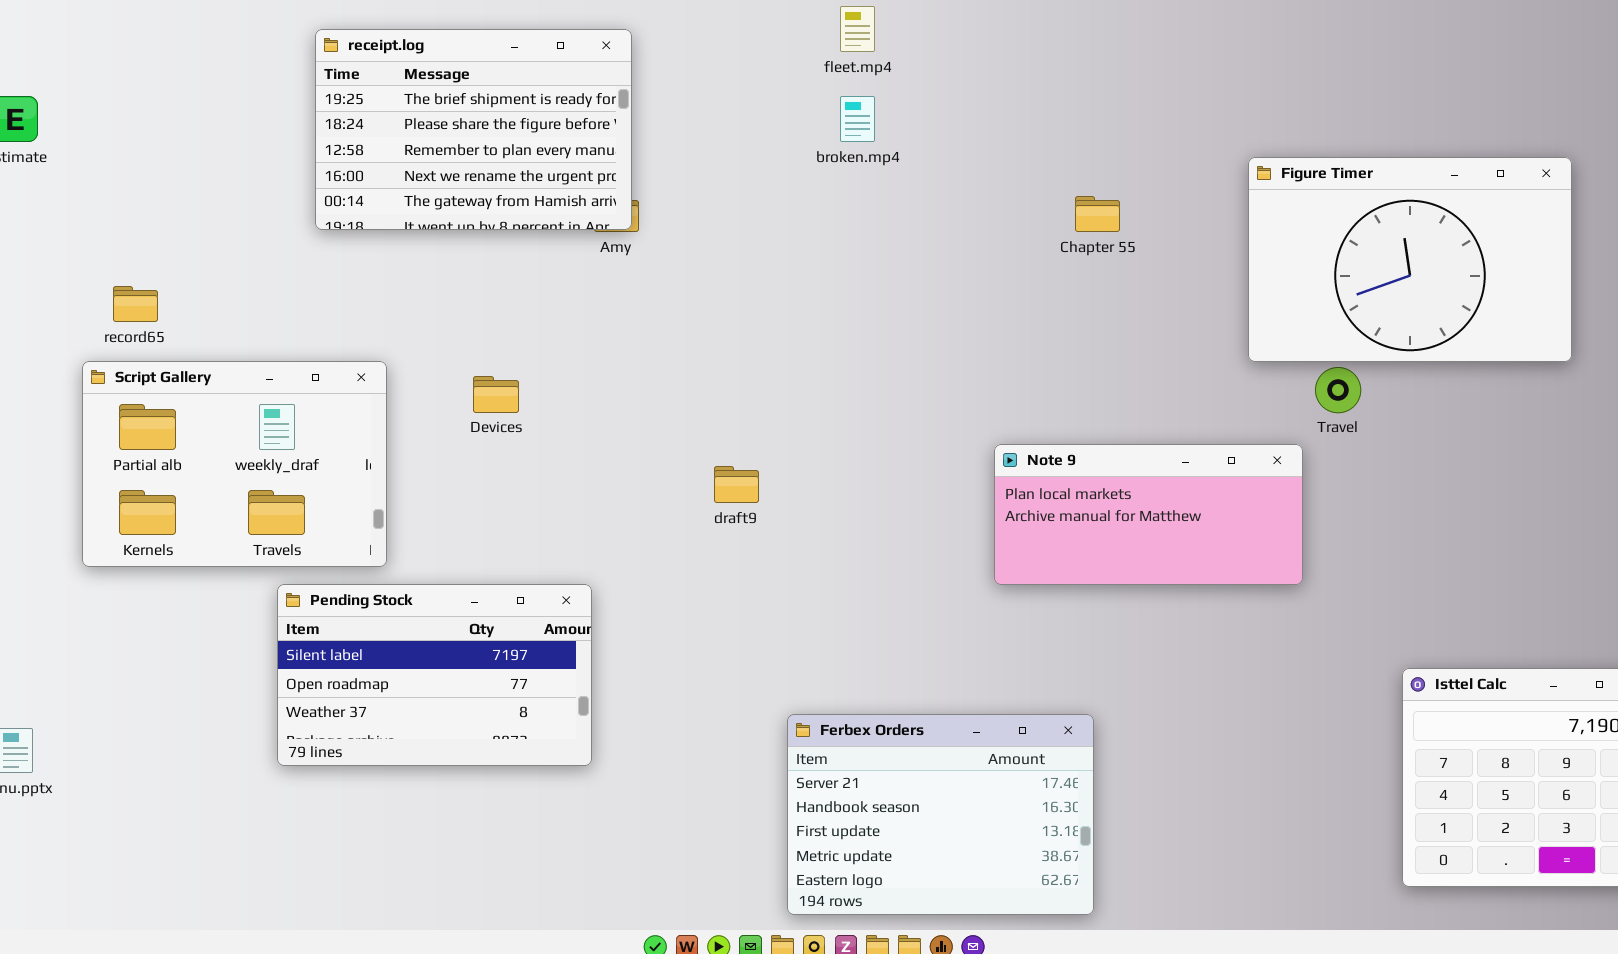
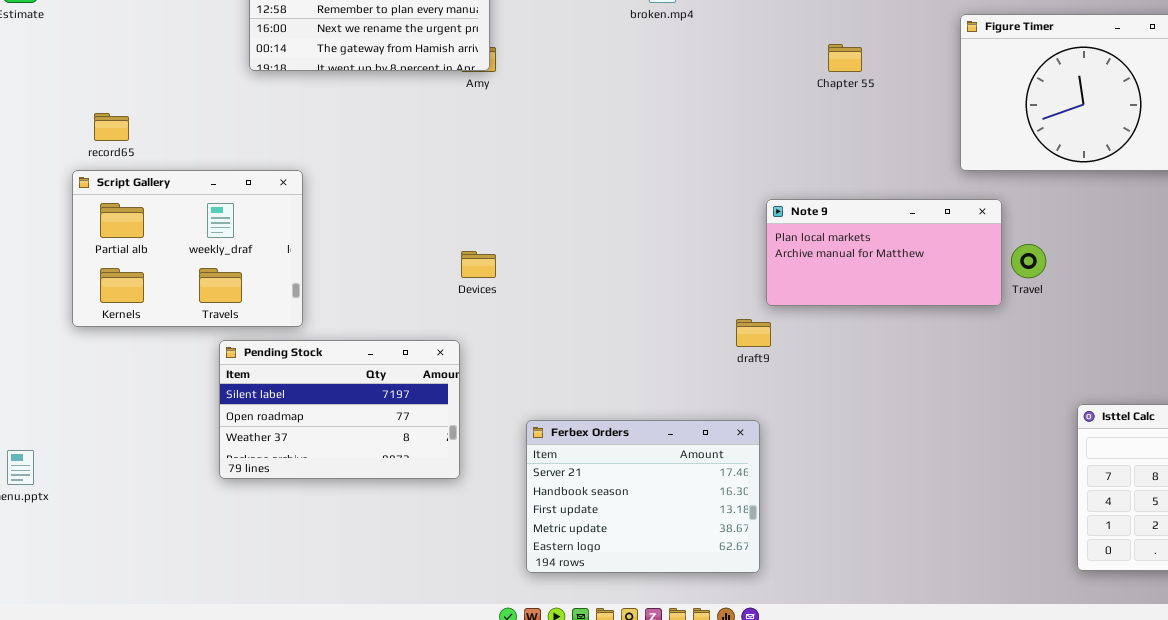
Travel: [1315,367,1361,413] -> [1011,244,1046,278], moved
Devices: [473,376,519,413] -> [461,251,496,278], moved
Note 9: [994,444,1303,585] -> [766,199,1002,306], moved
draft9: [714,466,759,503] -> [736,319,771,347], moved
Ferbex Orders: [787,714,1094,915] -> [526,420,760,573], moved

